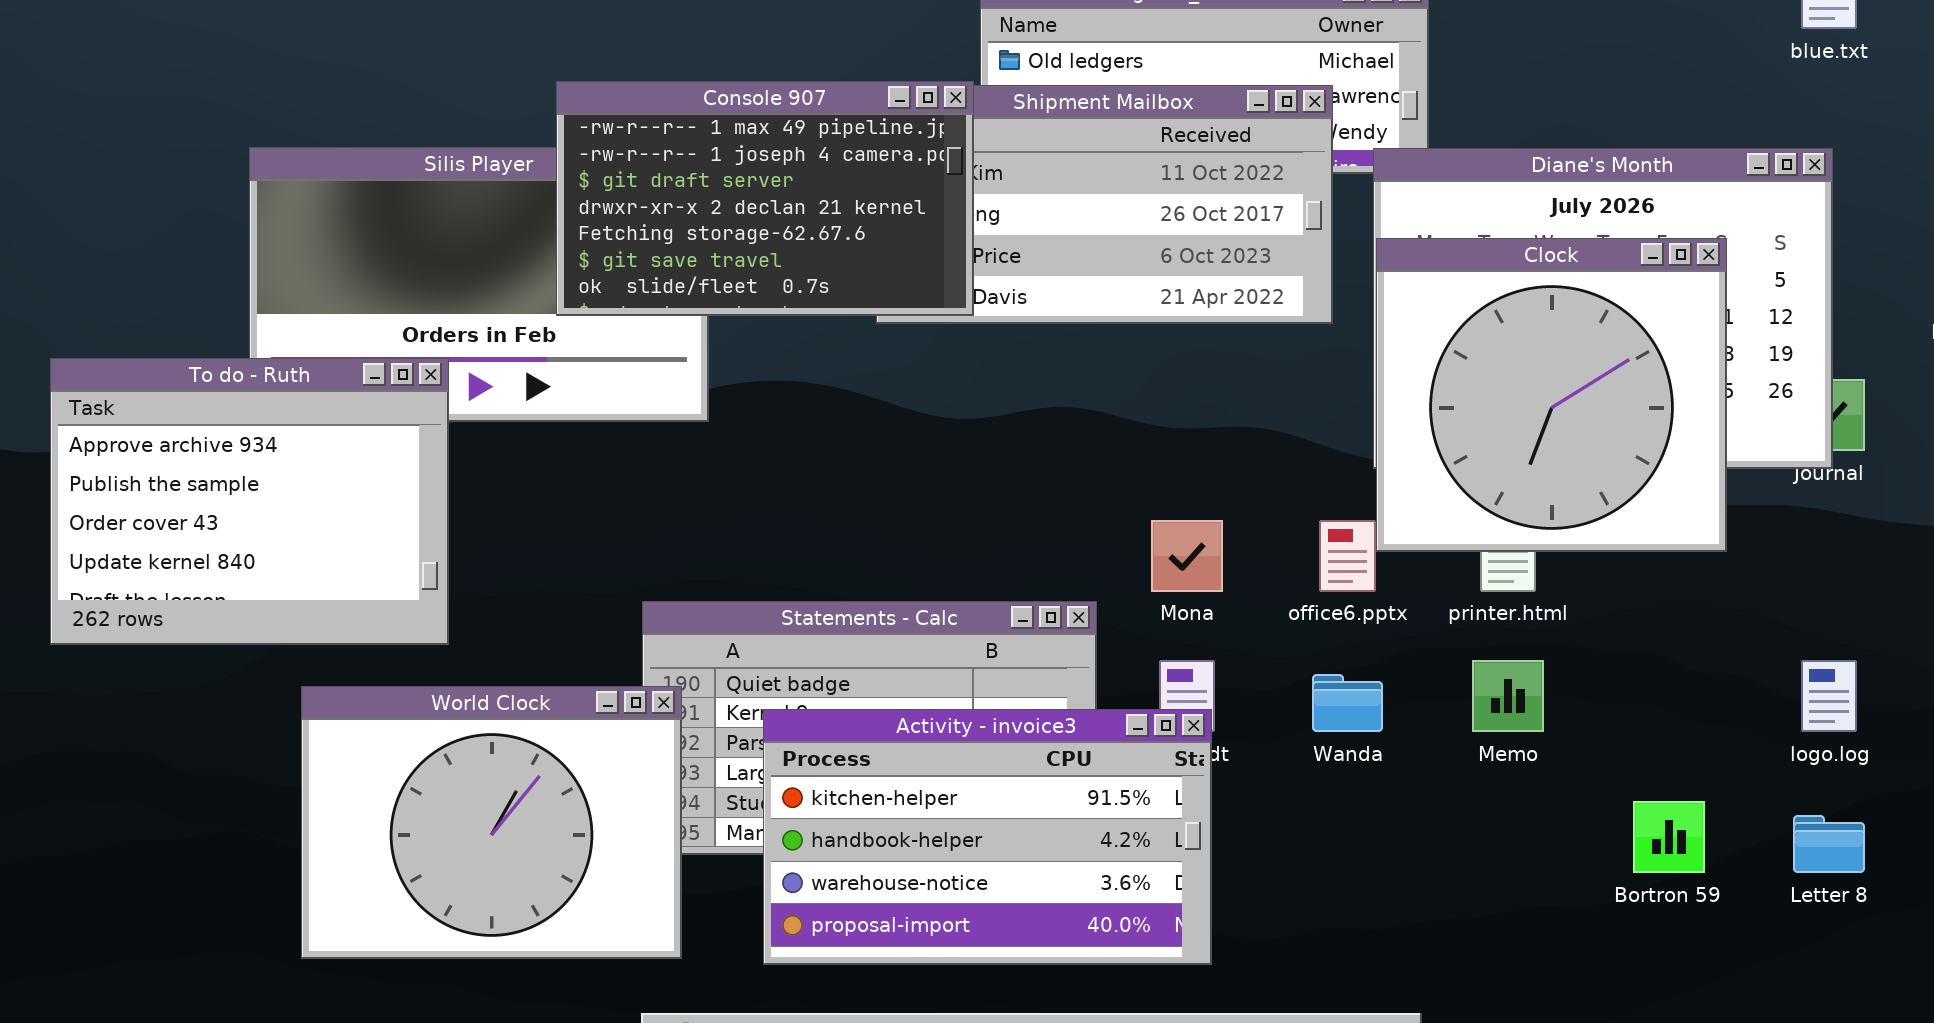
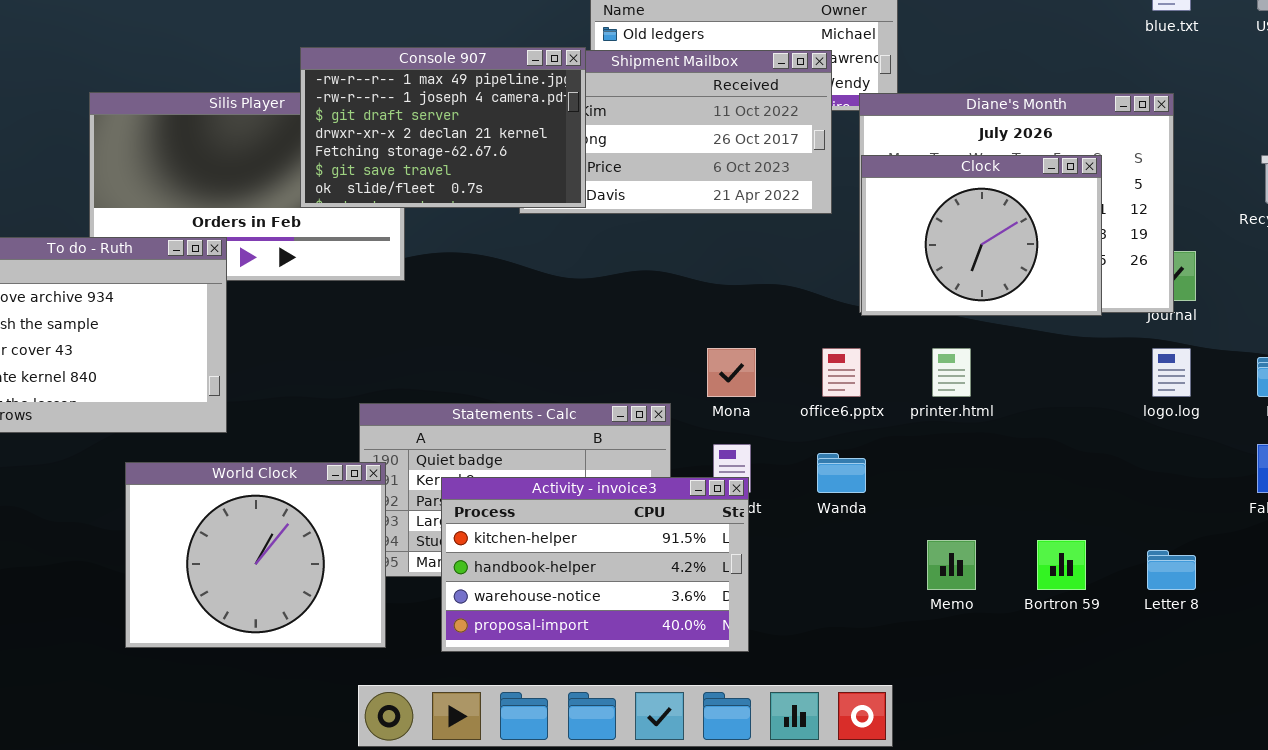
Clock: [1376,238,1727,552] -> [861,155,1102,316], resized
Memo: [1472,660,1544,732] -> [927,540,976,590], moved
logo.log: [1801,660,1857,732] -> [1152,348,1191,397], moved

